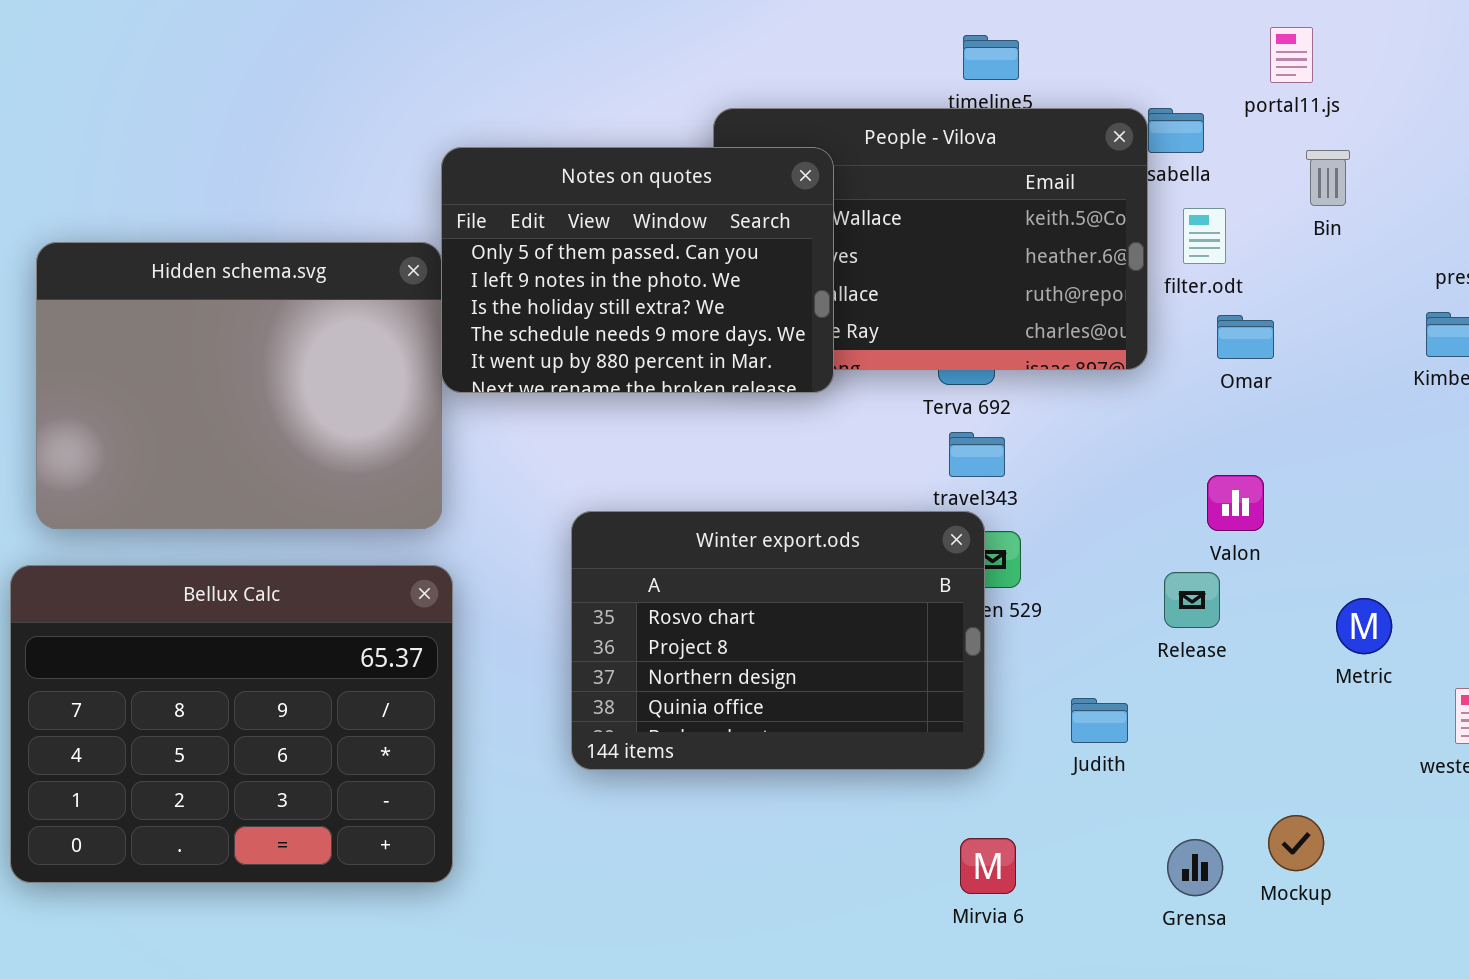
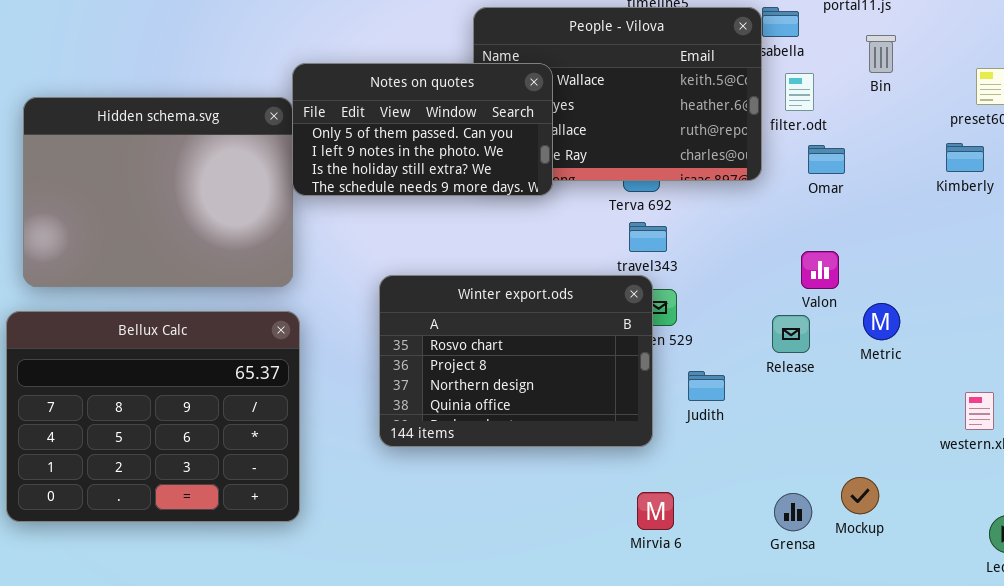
Notes on quotes: [441,147,834,393] -> [292,63,553,196], resized
Metric: [1336,598,1392,654] -> [863,303,900,340], moved
Judith: [1071,698,1128,743] -> [688,371,725,401], moved

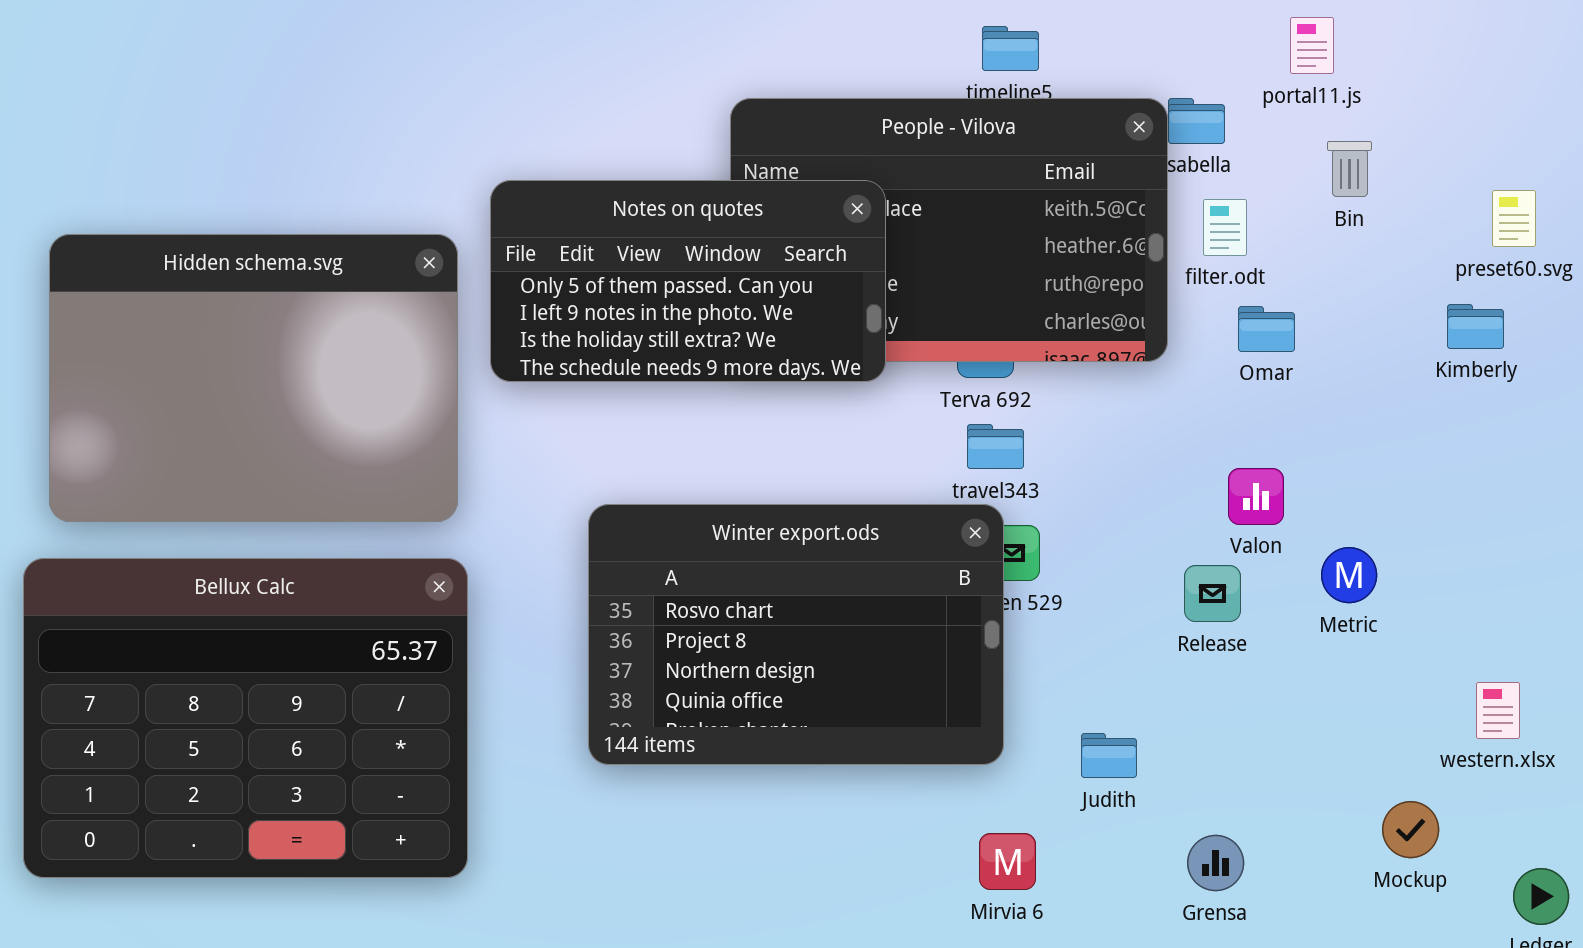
Notes on quotes: [292,63,553,196] -> [490,180,886,382], moved
Judith: [688,371,725,401] -> [1081,733,1137,778], moved
Mockup: [841,477,879,514] -> [1382,801,1439,858], moved

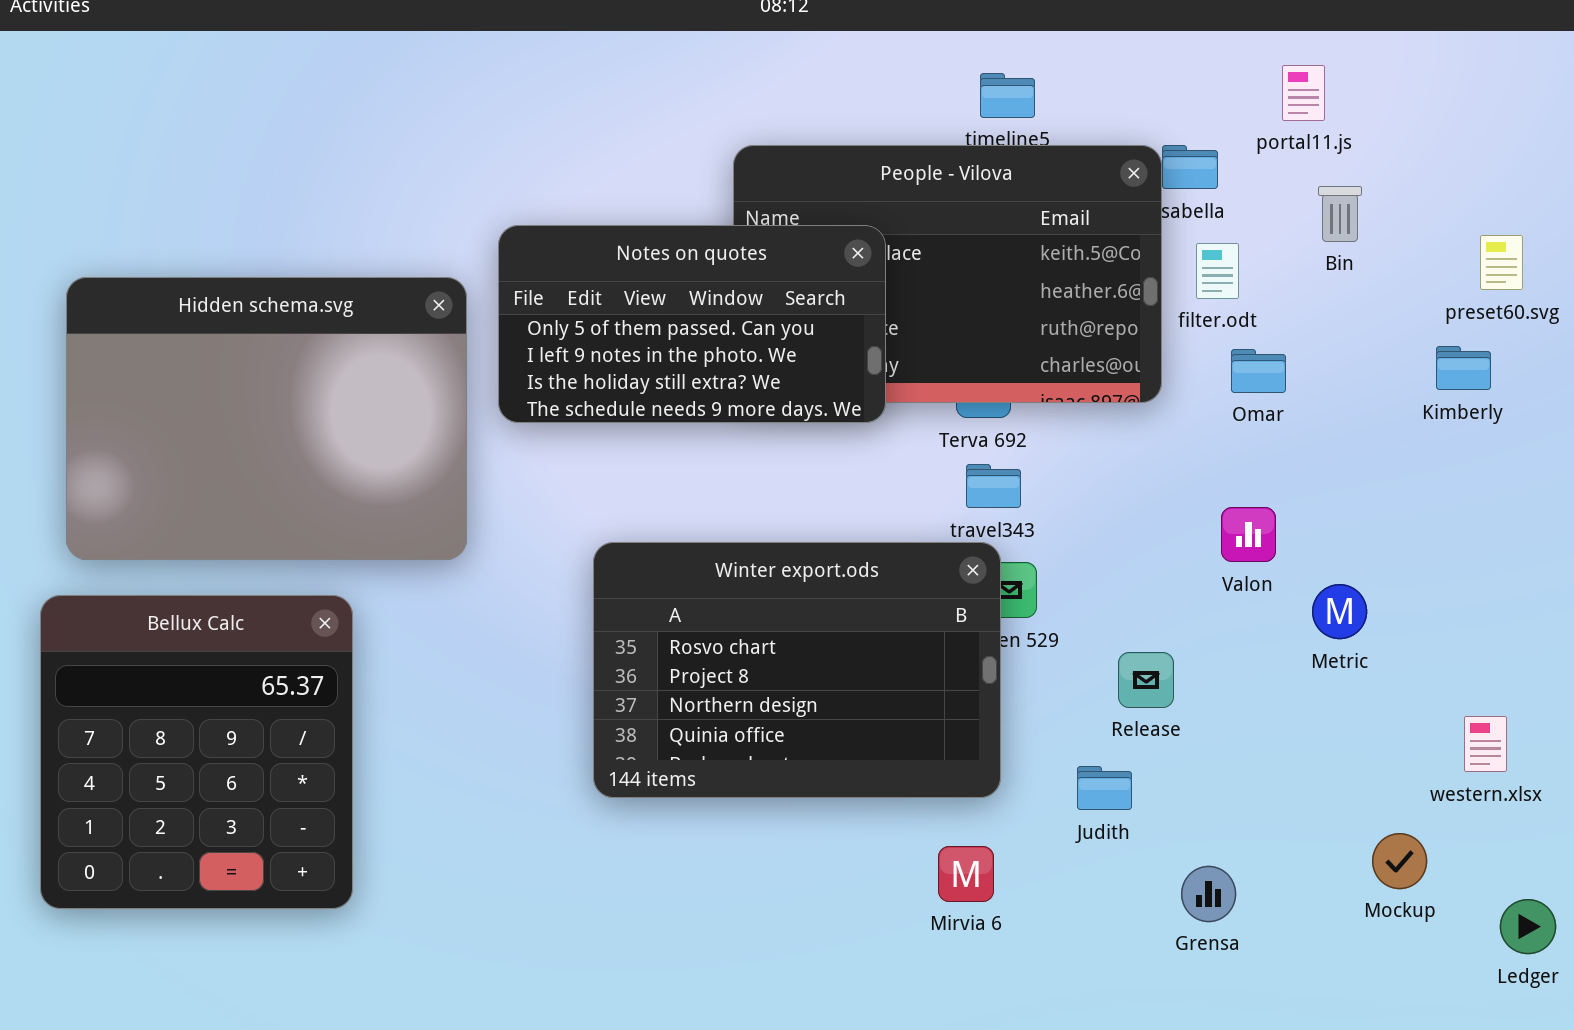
Bellux Calc: [23,558,468,878] -> [40,595,353,909], resized
Release: [1184,565,1241,622] -> [1118,652,1174,708], moved
Mirvia 6: [979,833,1036,890] -> [938,846,994,902], moved

